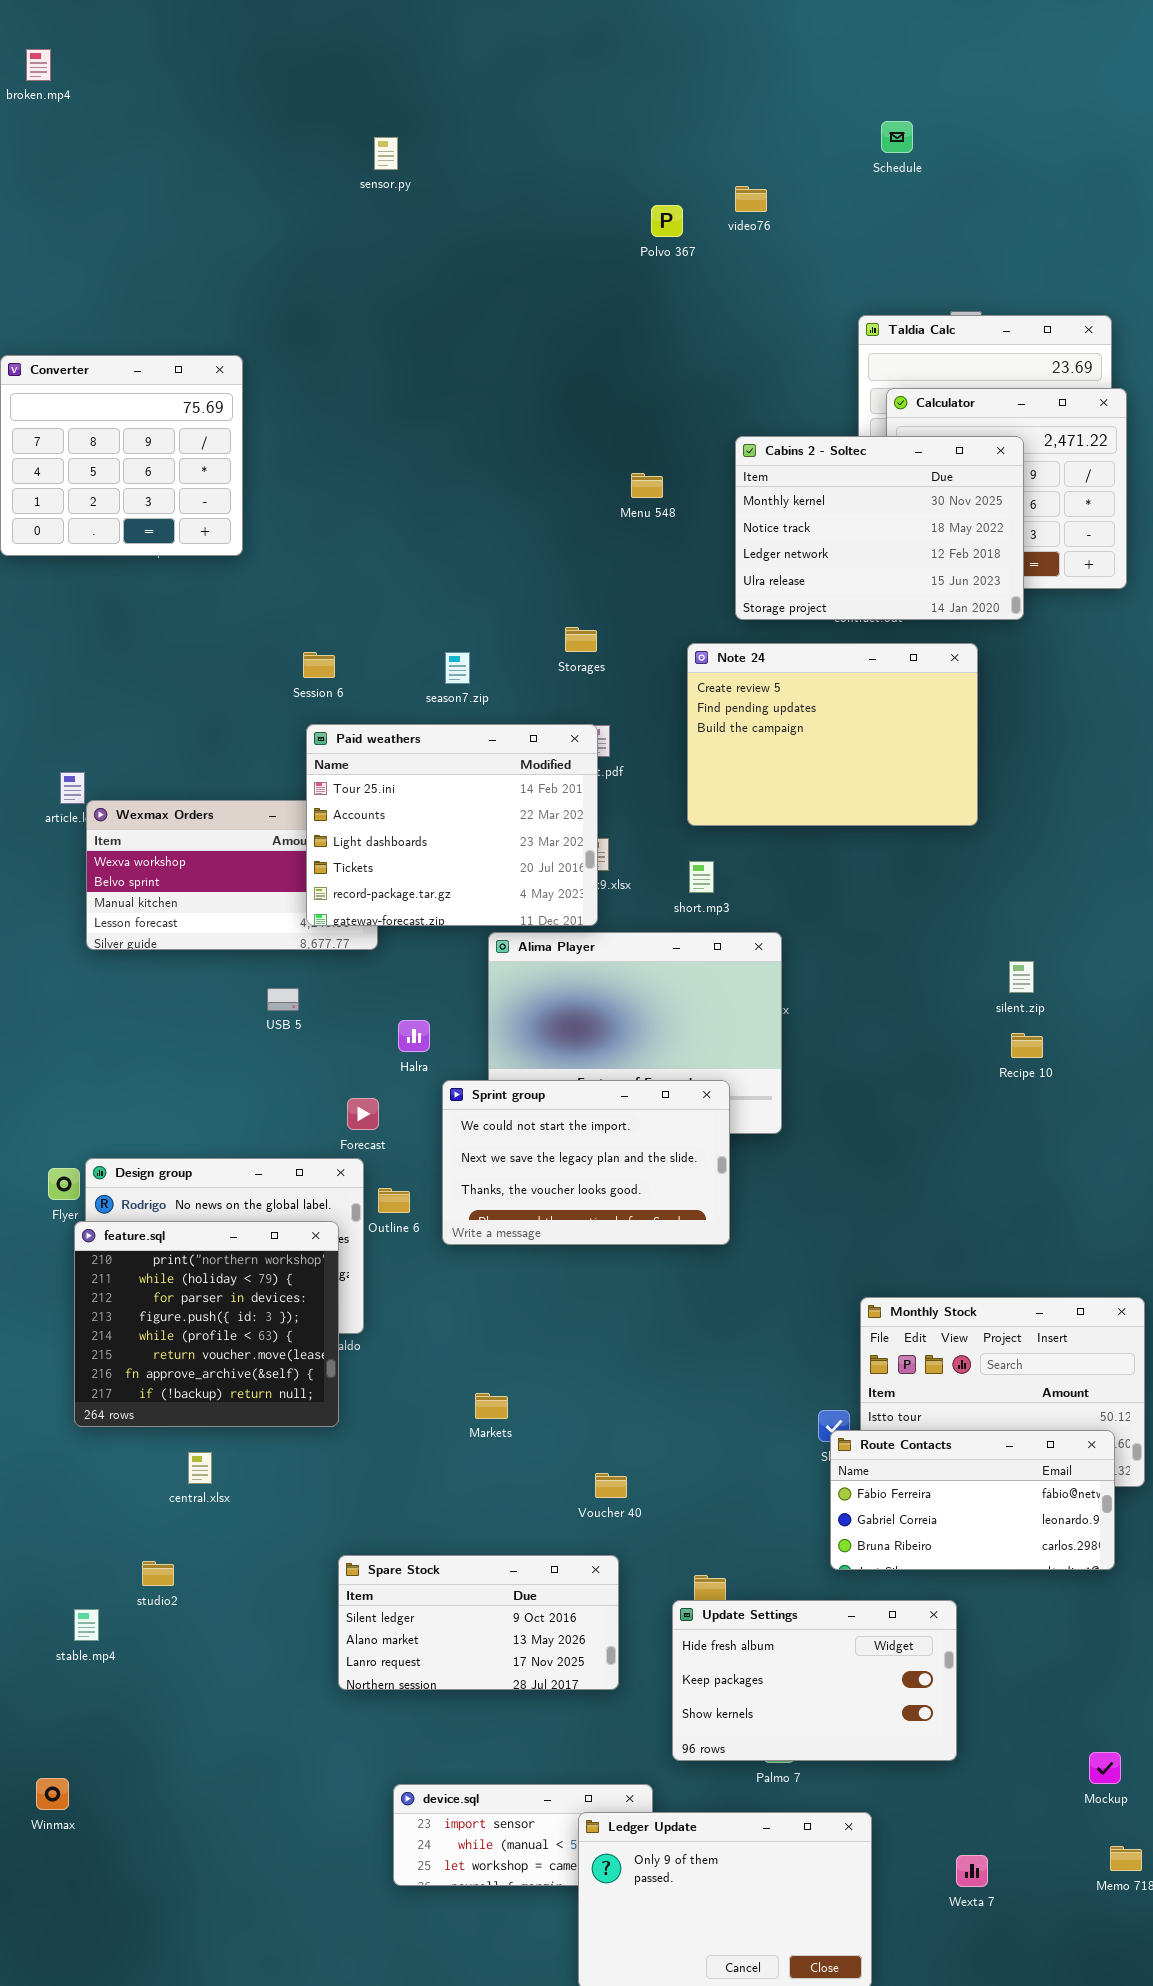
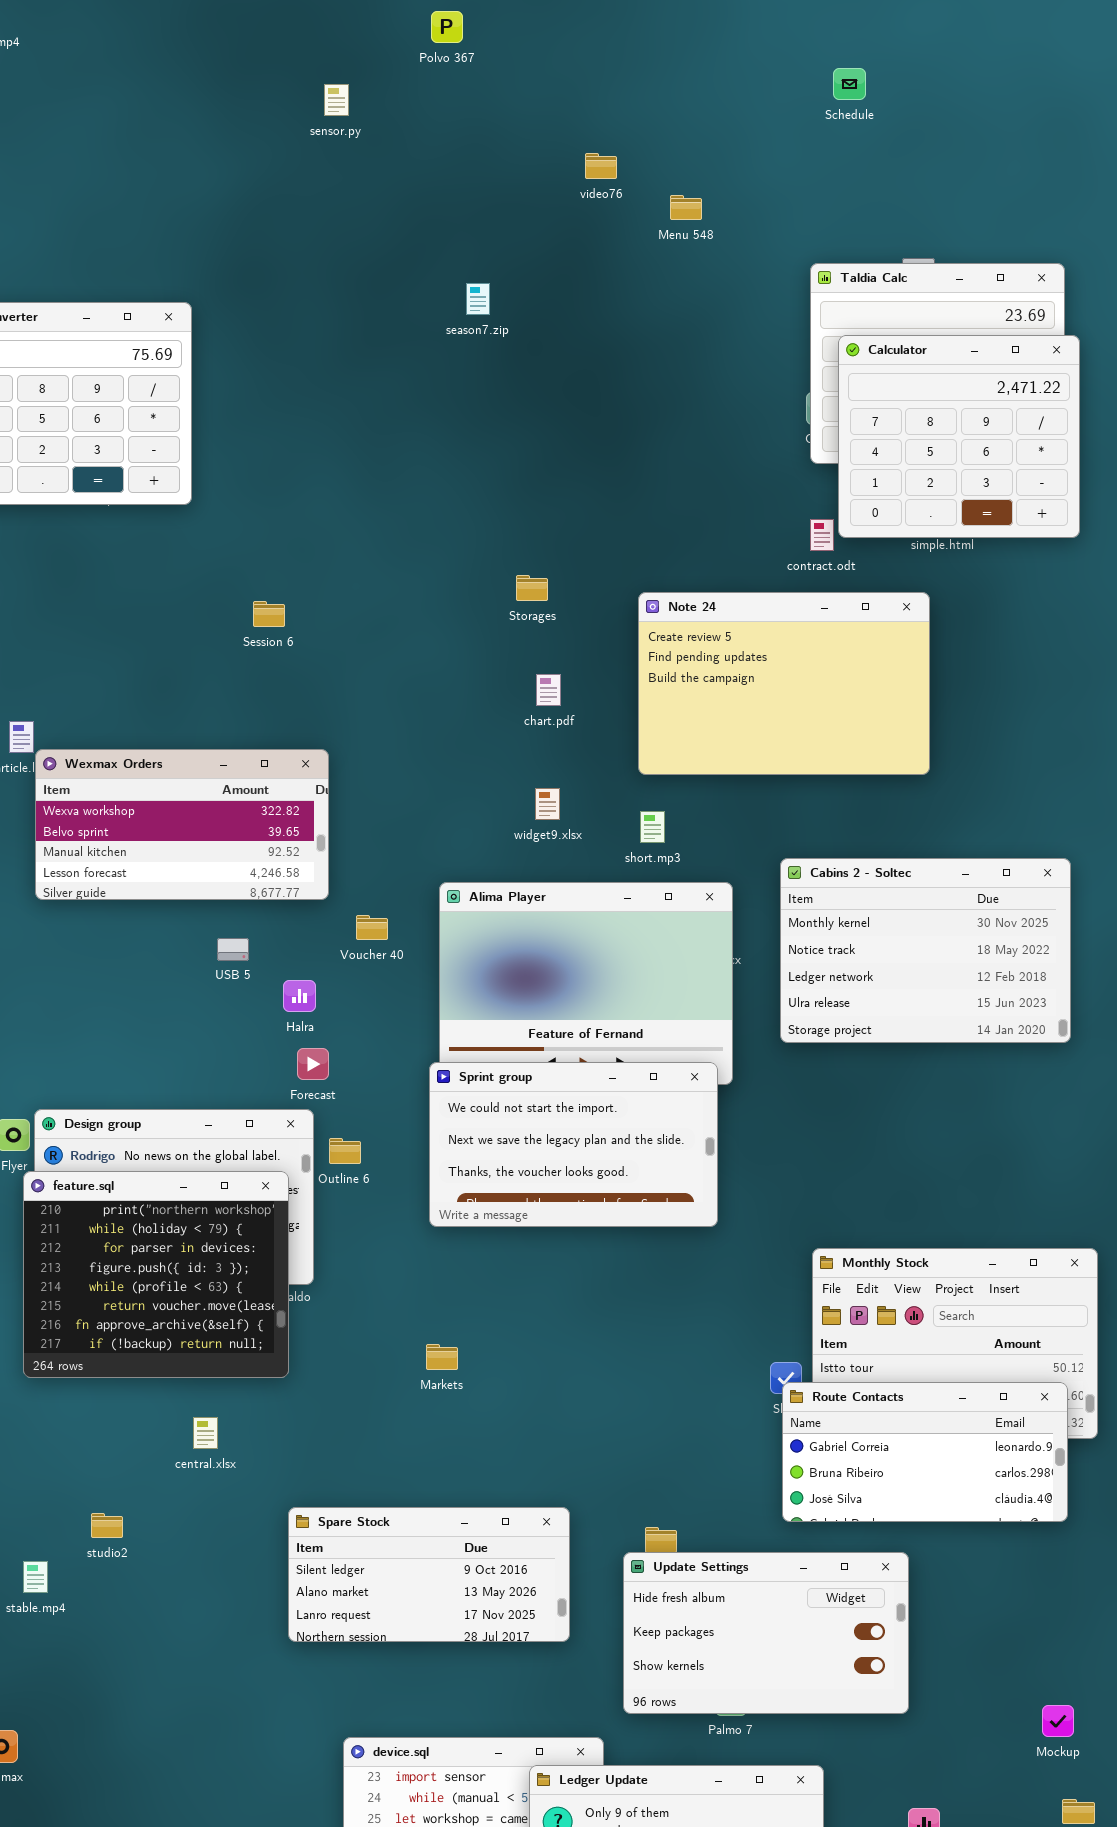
video76: [735,186,767,212] -> [585,153,617,179], moved
Polvo 367: [651,205,683,237] -> [431,11,463,43], moved
Cabins 2 - Soltec: [735,436,1024,620] -> [780,858,1071,1043], moved
Menu 548: [631,473,663,498] -> [670,195,702,220], moved
season7.zip: [445,652,470,684] -> [466,283,490,315], moved
Paid weathers: [306,724,598,926] -> none, closed
Halra: [398,1020,430,1052] -> [283,980,316,1012], moved
Sprint group: [442,1080,730,1245] -> [429,1062,718,1227], moved
Route Contacts: [830,1430,1115,1570] -> [782,1382,1068,1522], scrolled down 1 row
central.xlsx: [188,1452,212,1484] -> [193,1417,218,1449], moved
Voucher 40: [595,1473,627,1498] -> [356,915,388,940], moved

